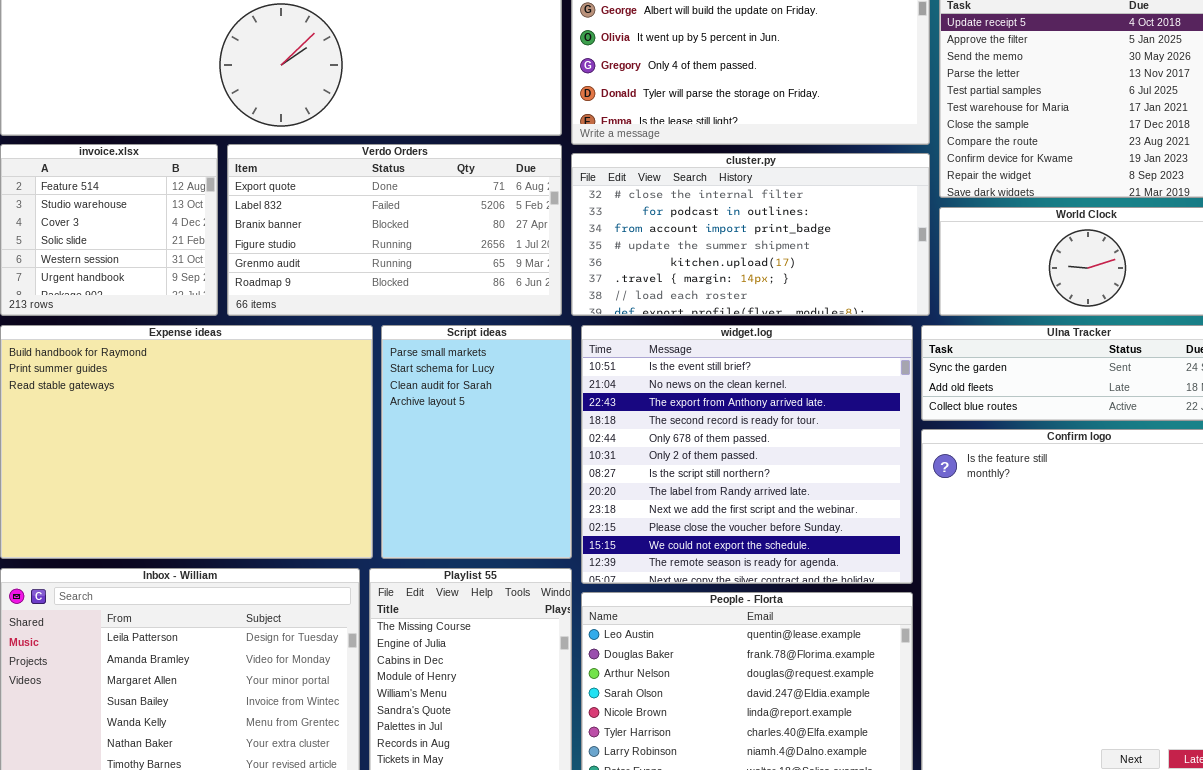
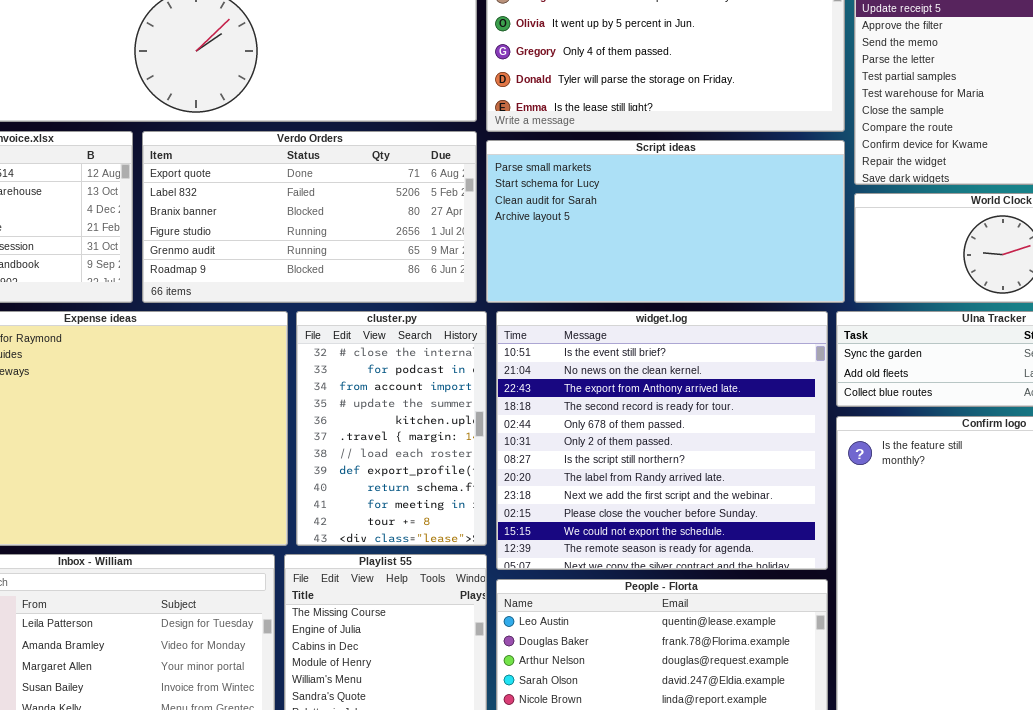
cluster.py: [571,153,930,316] -> [296,311,487,546], moved, resized
Script ideas: [381,325,572,559] -> [486,140,845,303], moved, resized

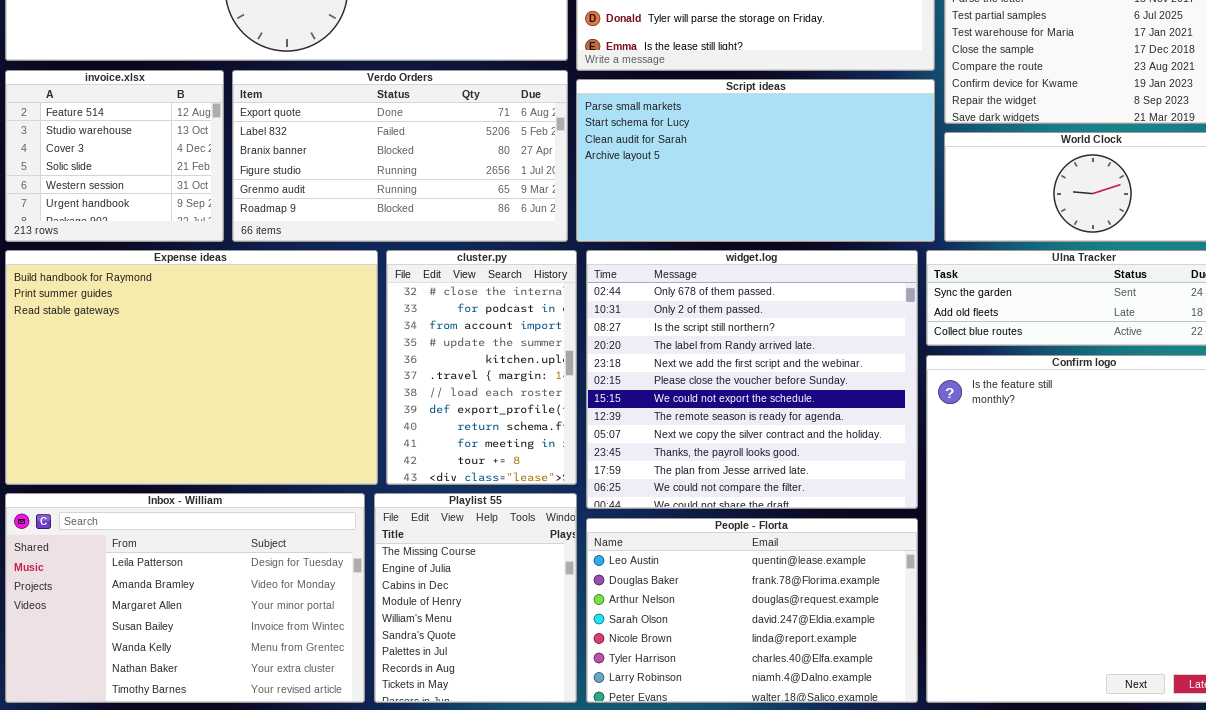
widget.log: [496,311,828,570] -> [586,250,918,509], scrolled down 4 rows

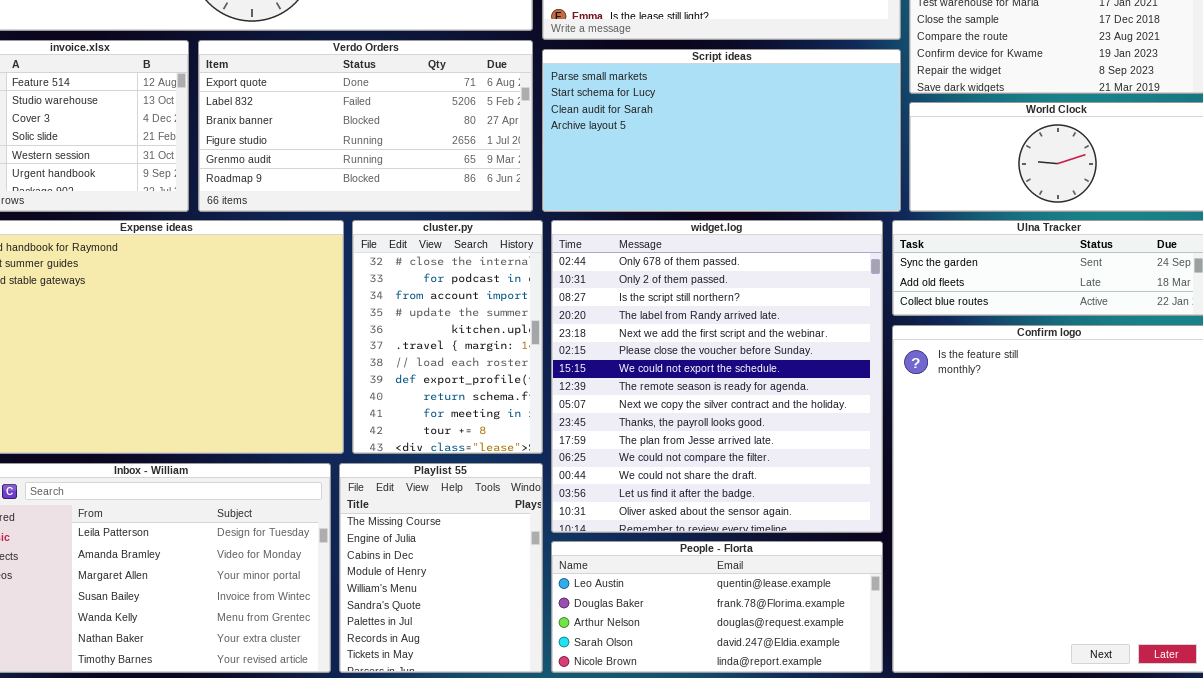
widget.log: [586,250,918,509] -> [551,220,883,533], resized
People - Florta: [586,518,918,703] -> [551,541,883,673], resized

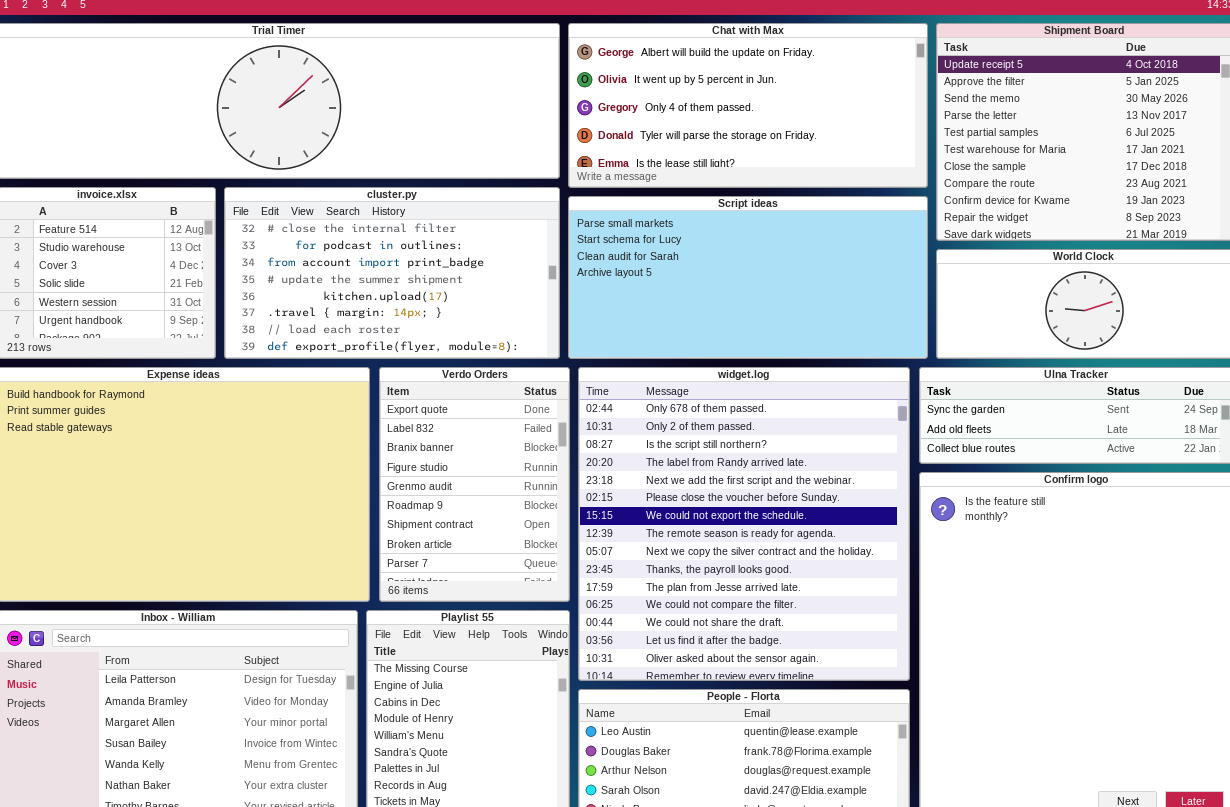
Verdo Orders: [198,40,533,212] -> [379,367,570,602], moved, resized
cluster.py: [352,220,543,454] -> [224,187,560,359], moved, resized

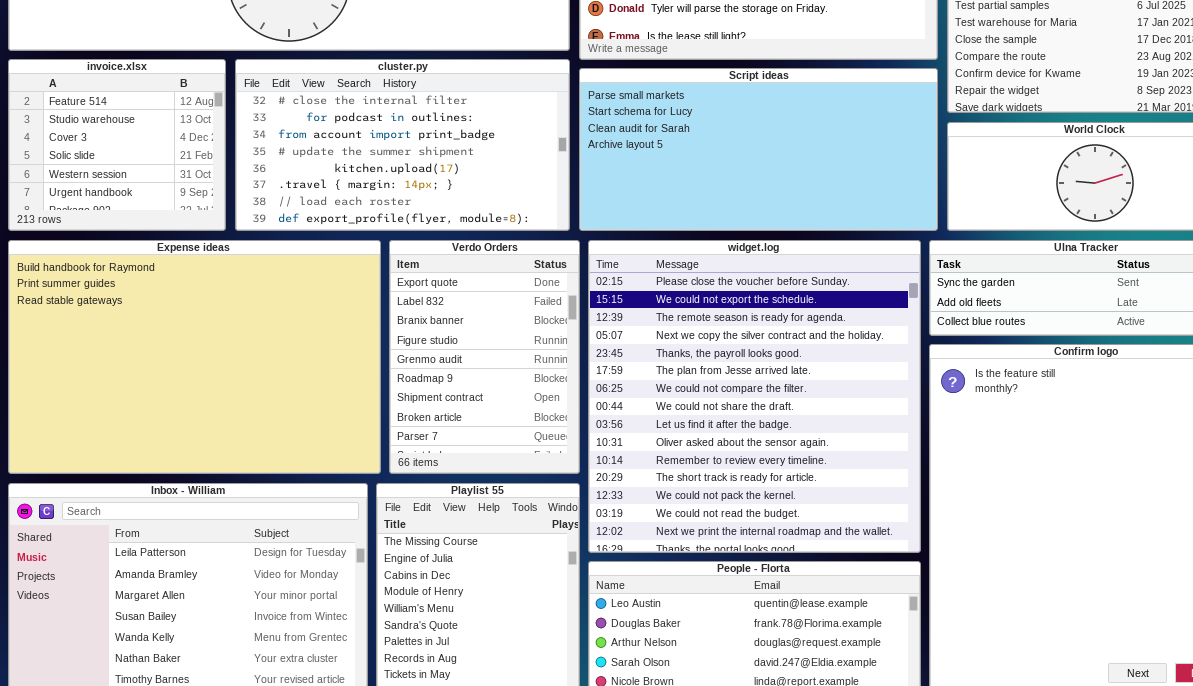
widget.log: [578,367,910,681] -> [588,240,921,553], scrolled down 5 rows

